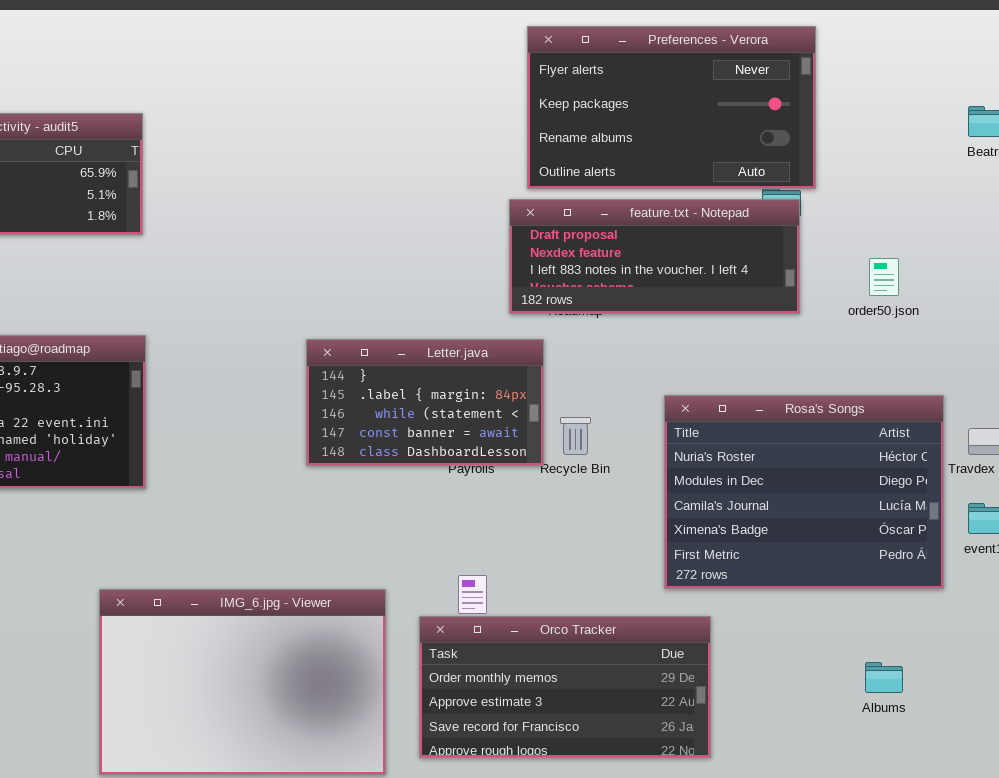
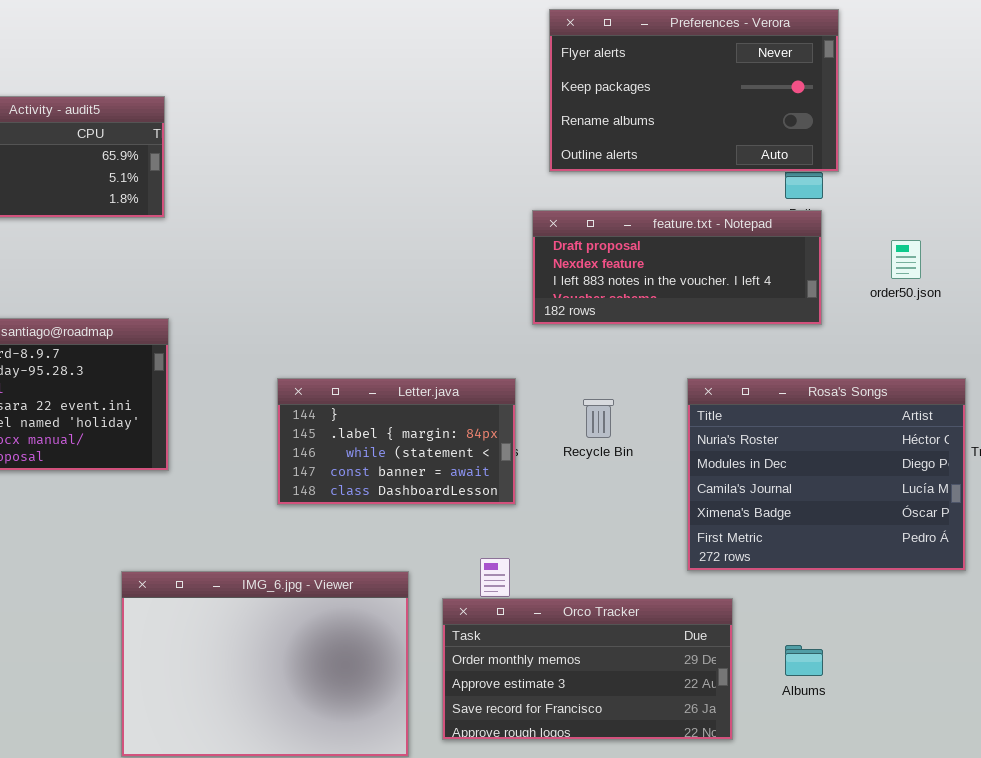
feature.txt - Notepad: [509,199,800,314] -> [532,210,822,325], moved
Letter.java: [306,339,544,466] -> [277,378,516,505], moved
Albums: [865,662,903,693] -> [785,645,823,676], moved

